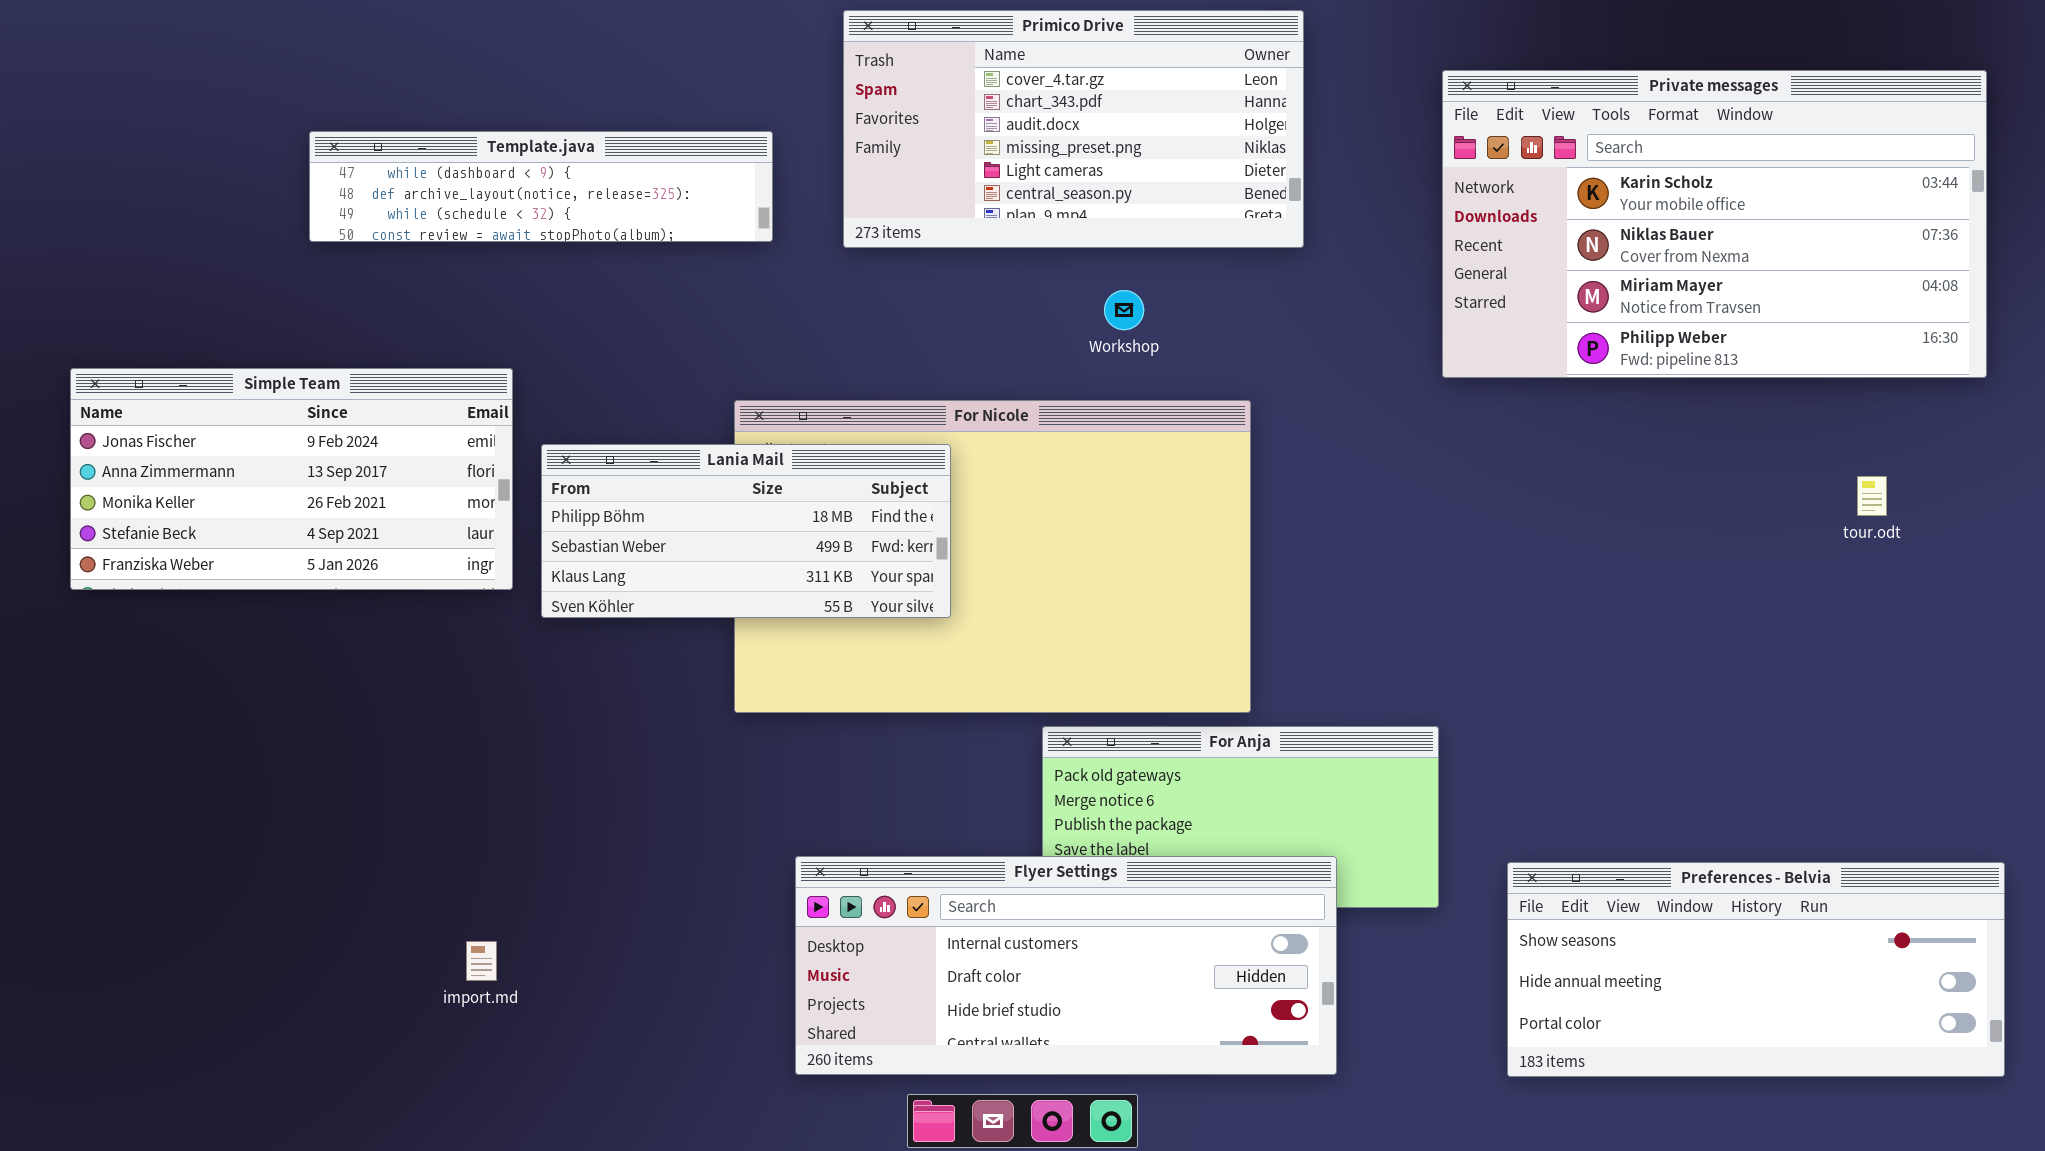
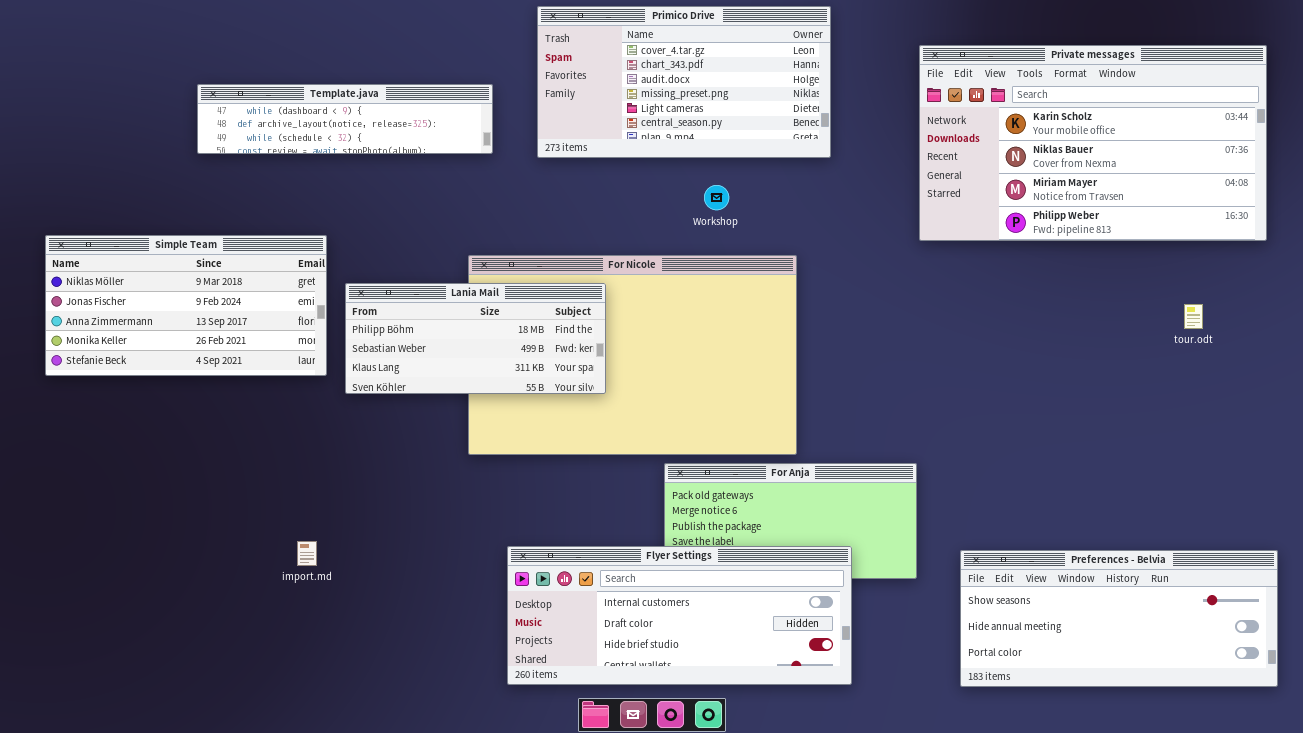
Simple Team: [70,368,513,590] -> [45,235,327,376], scrolled up 1 row
import.md: [466,941,497,981] -> [297,541,317,566], moved

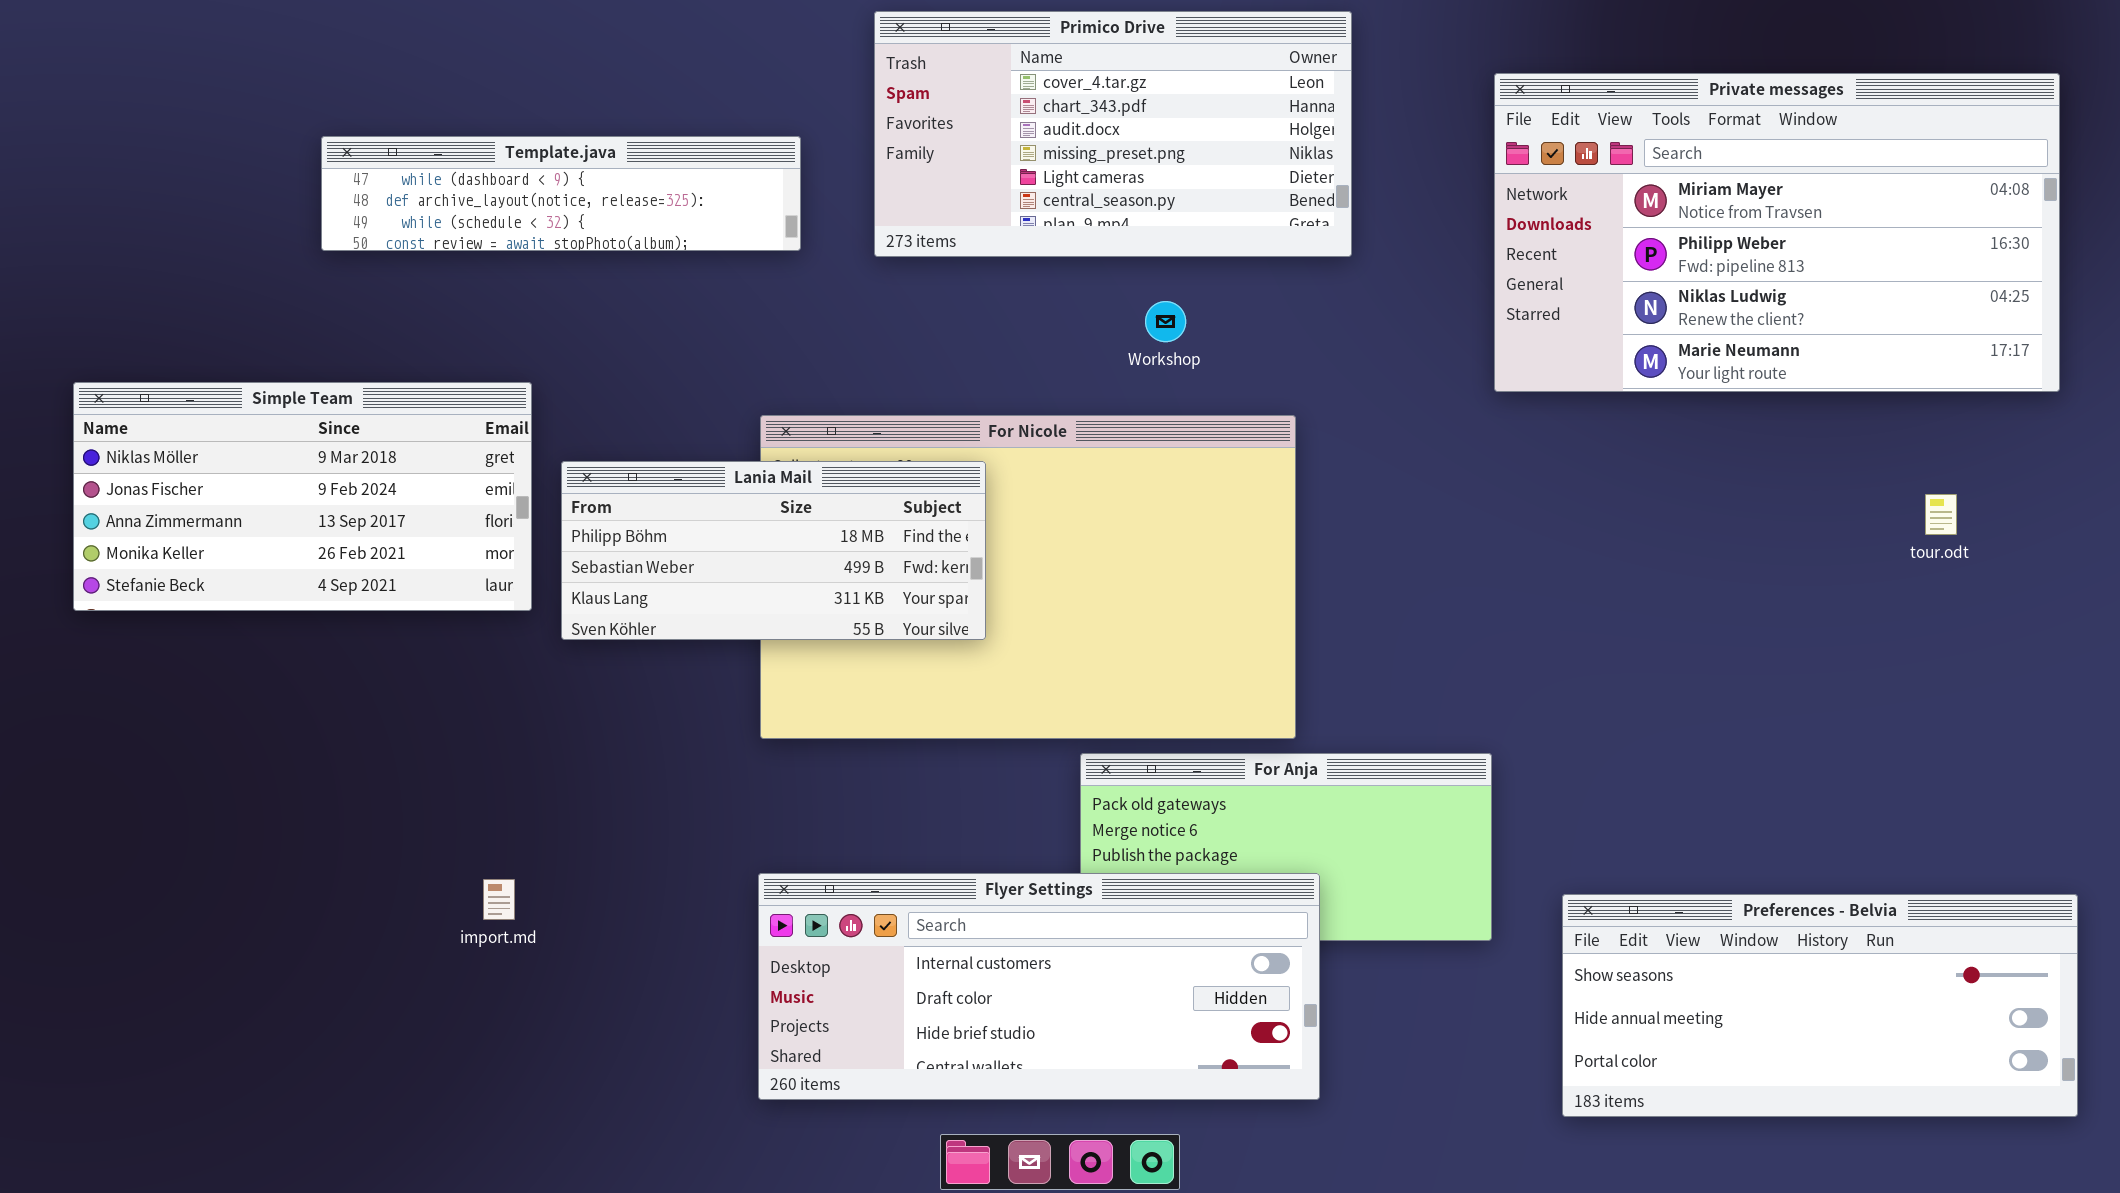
Private messages: [919,45,1267,241] -> [1494,73,2060,392], scrolled down 2 rows
Flyer Settings: [507,546,852,685] -> [758,873,1320,1100], moved

